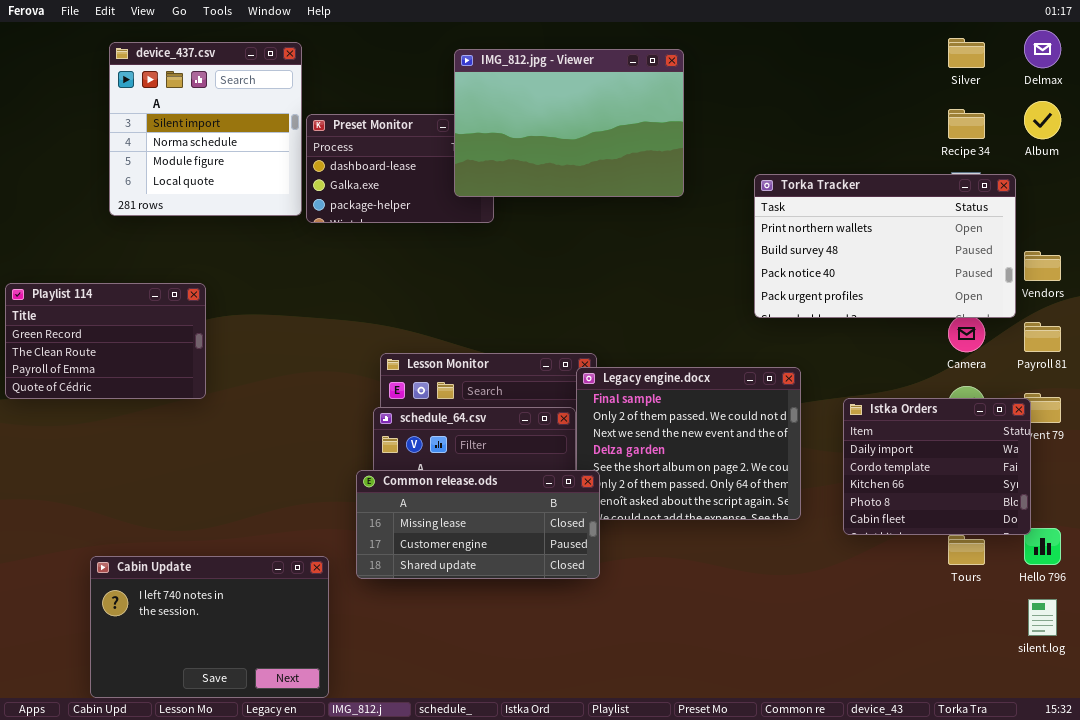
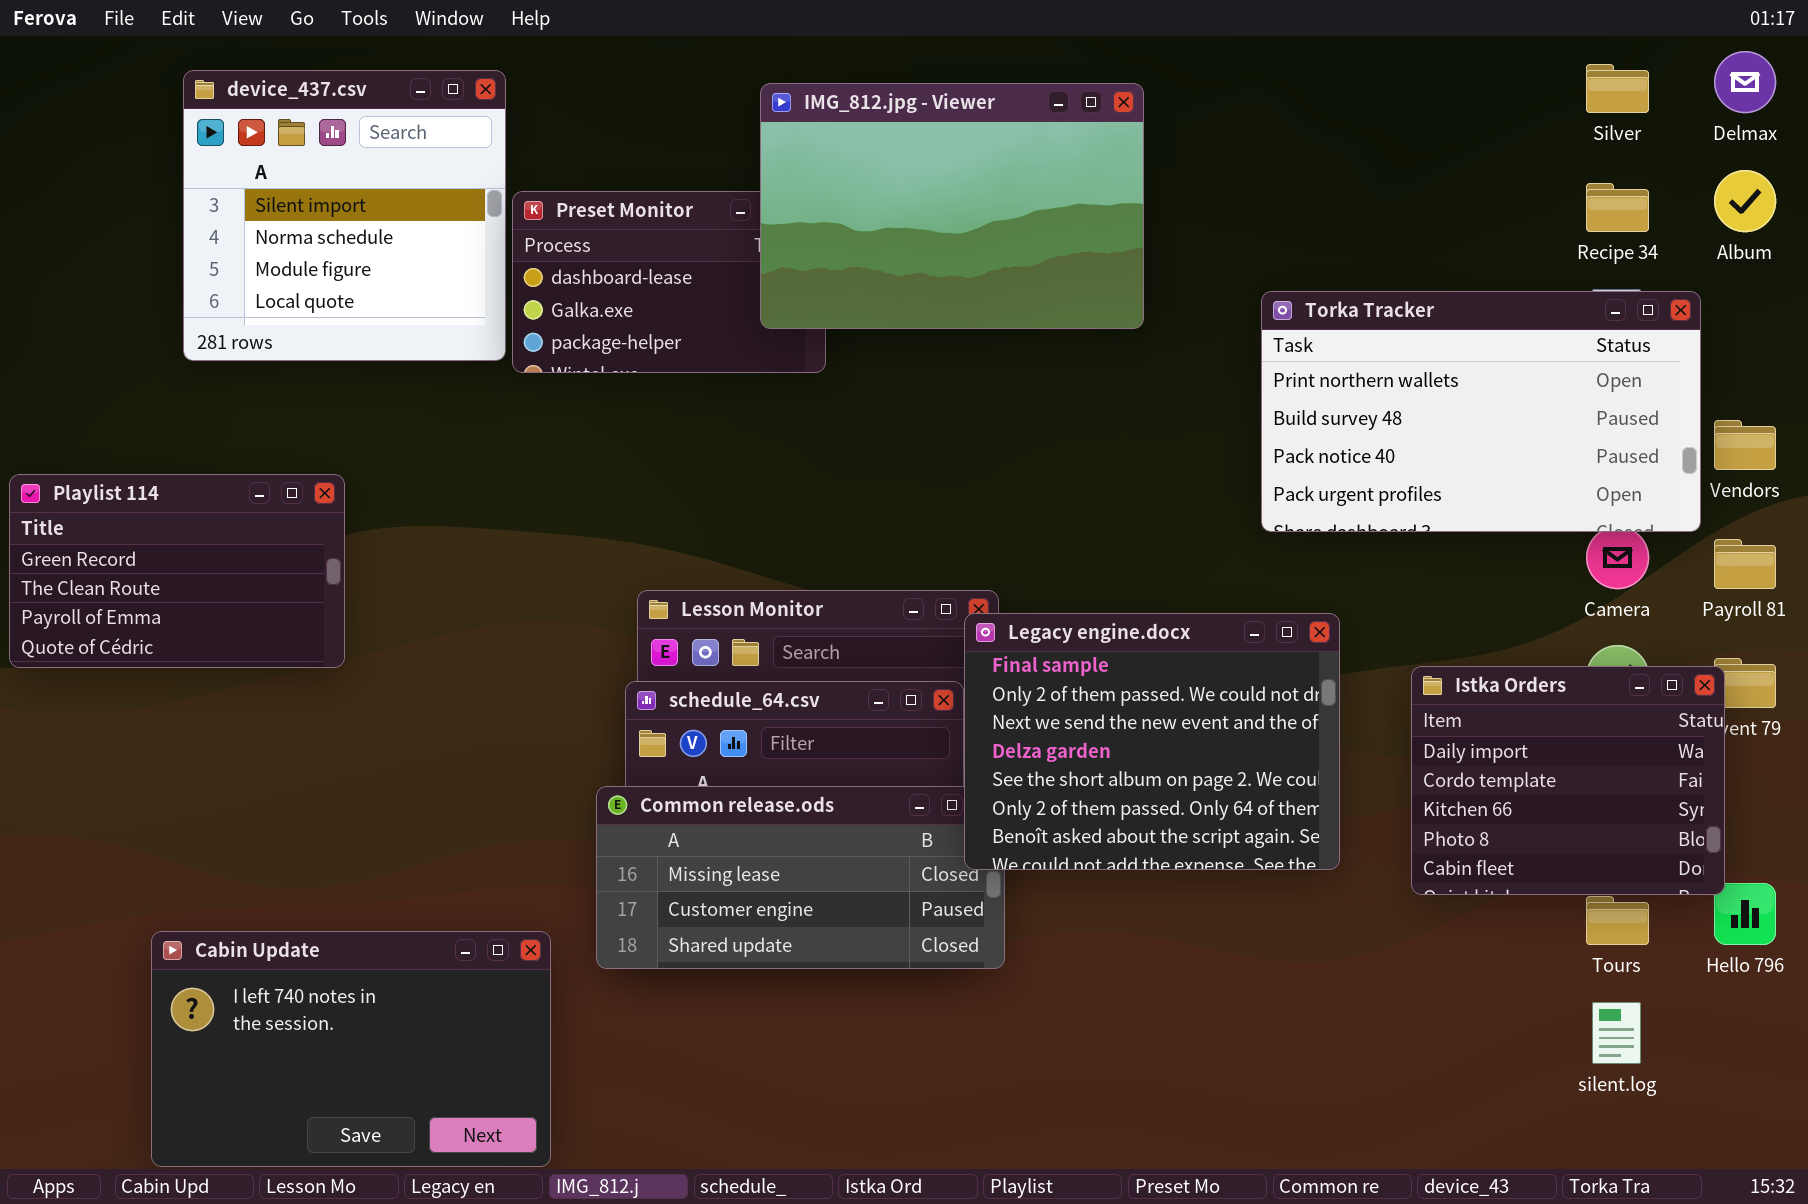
Legacy engine.docx: [576,367,801,520] -> [964,613,1340,870], raised
silent.log: [1028,599,1057,636] -> [1592,1002,1641,1064], moved

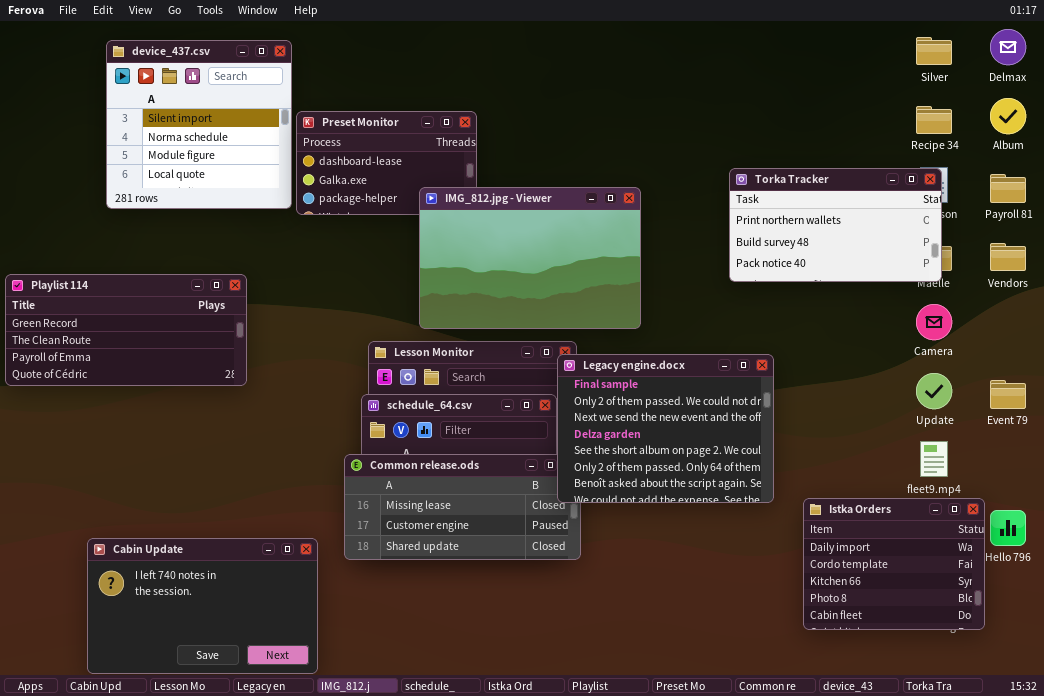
IMG_812.jpg - Viewer: [760,83,1144,329] -> [419,187,641,329], moved
Torka Tracker: [1261,291,1701,532] -> [729,168,942,282], resized
Playlist 114: [9,474,345,668] -> [5,274,247,386], resized
Payroll 81: [1714,539,1776,589] -> [990,174,1026,203], moved
Istka Orders: [1411,666,1725,895] -> [803,498,985,630], moved

